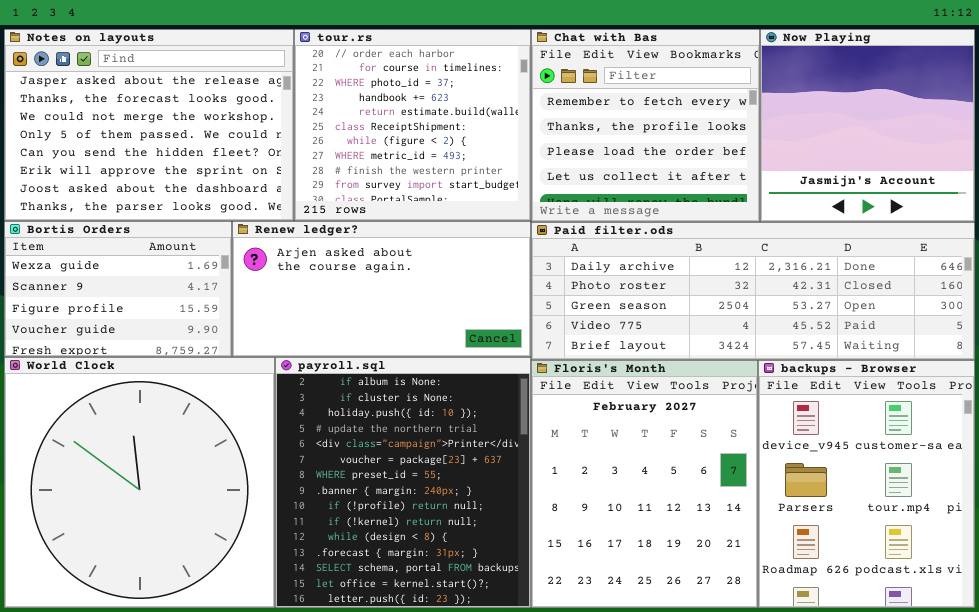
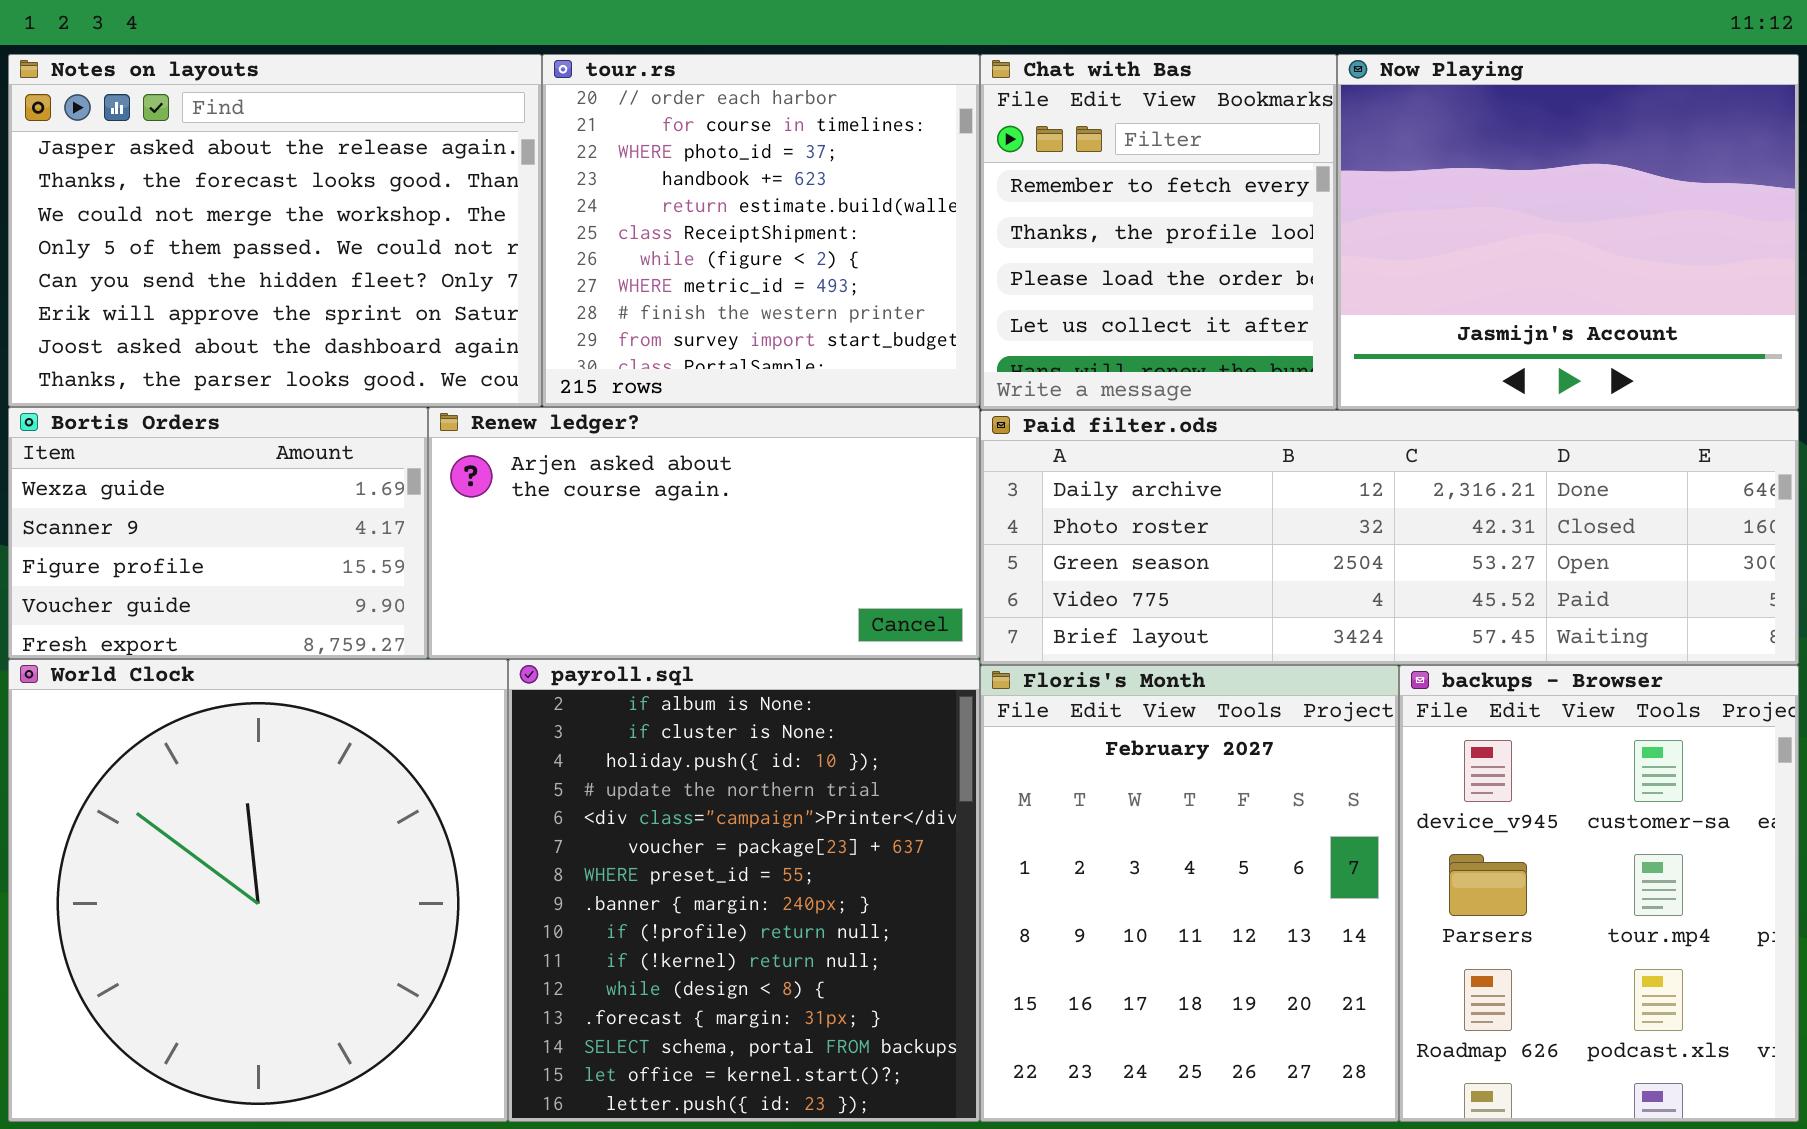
Chat with Bas: [531,29,760,222] -> [980,54,1337,410], resized
Now Playing: [760,29,975,222] -> [1337,54,1799,410], resized

